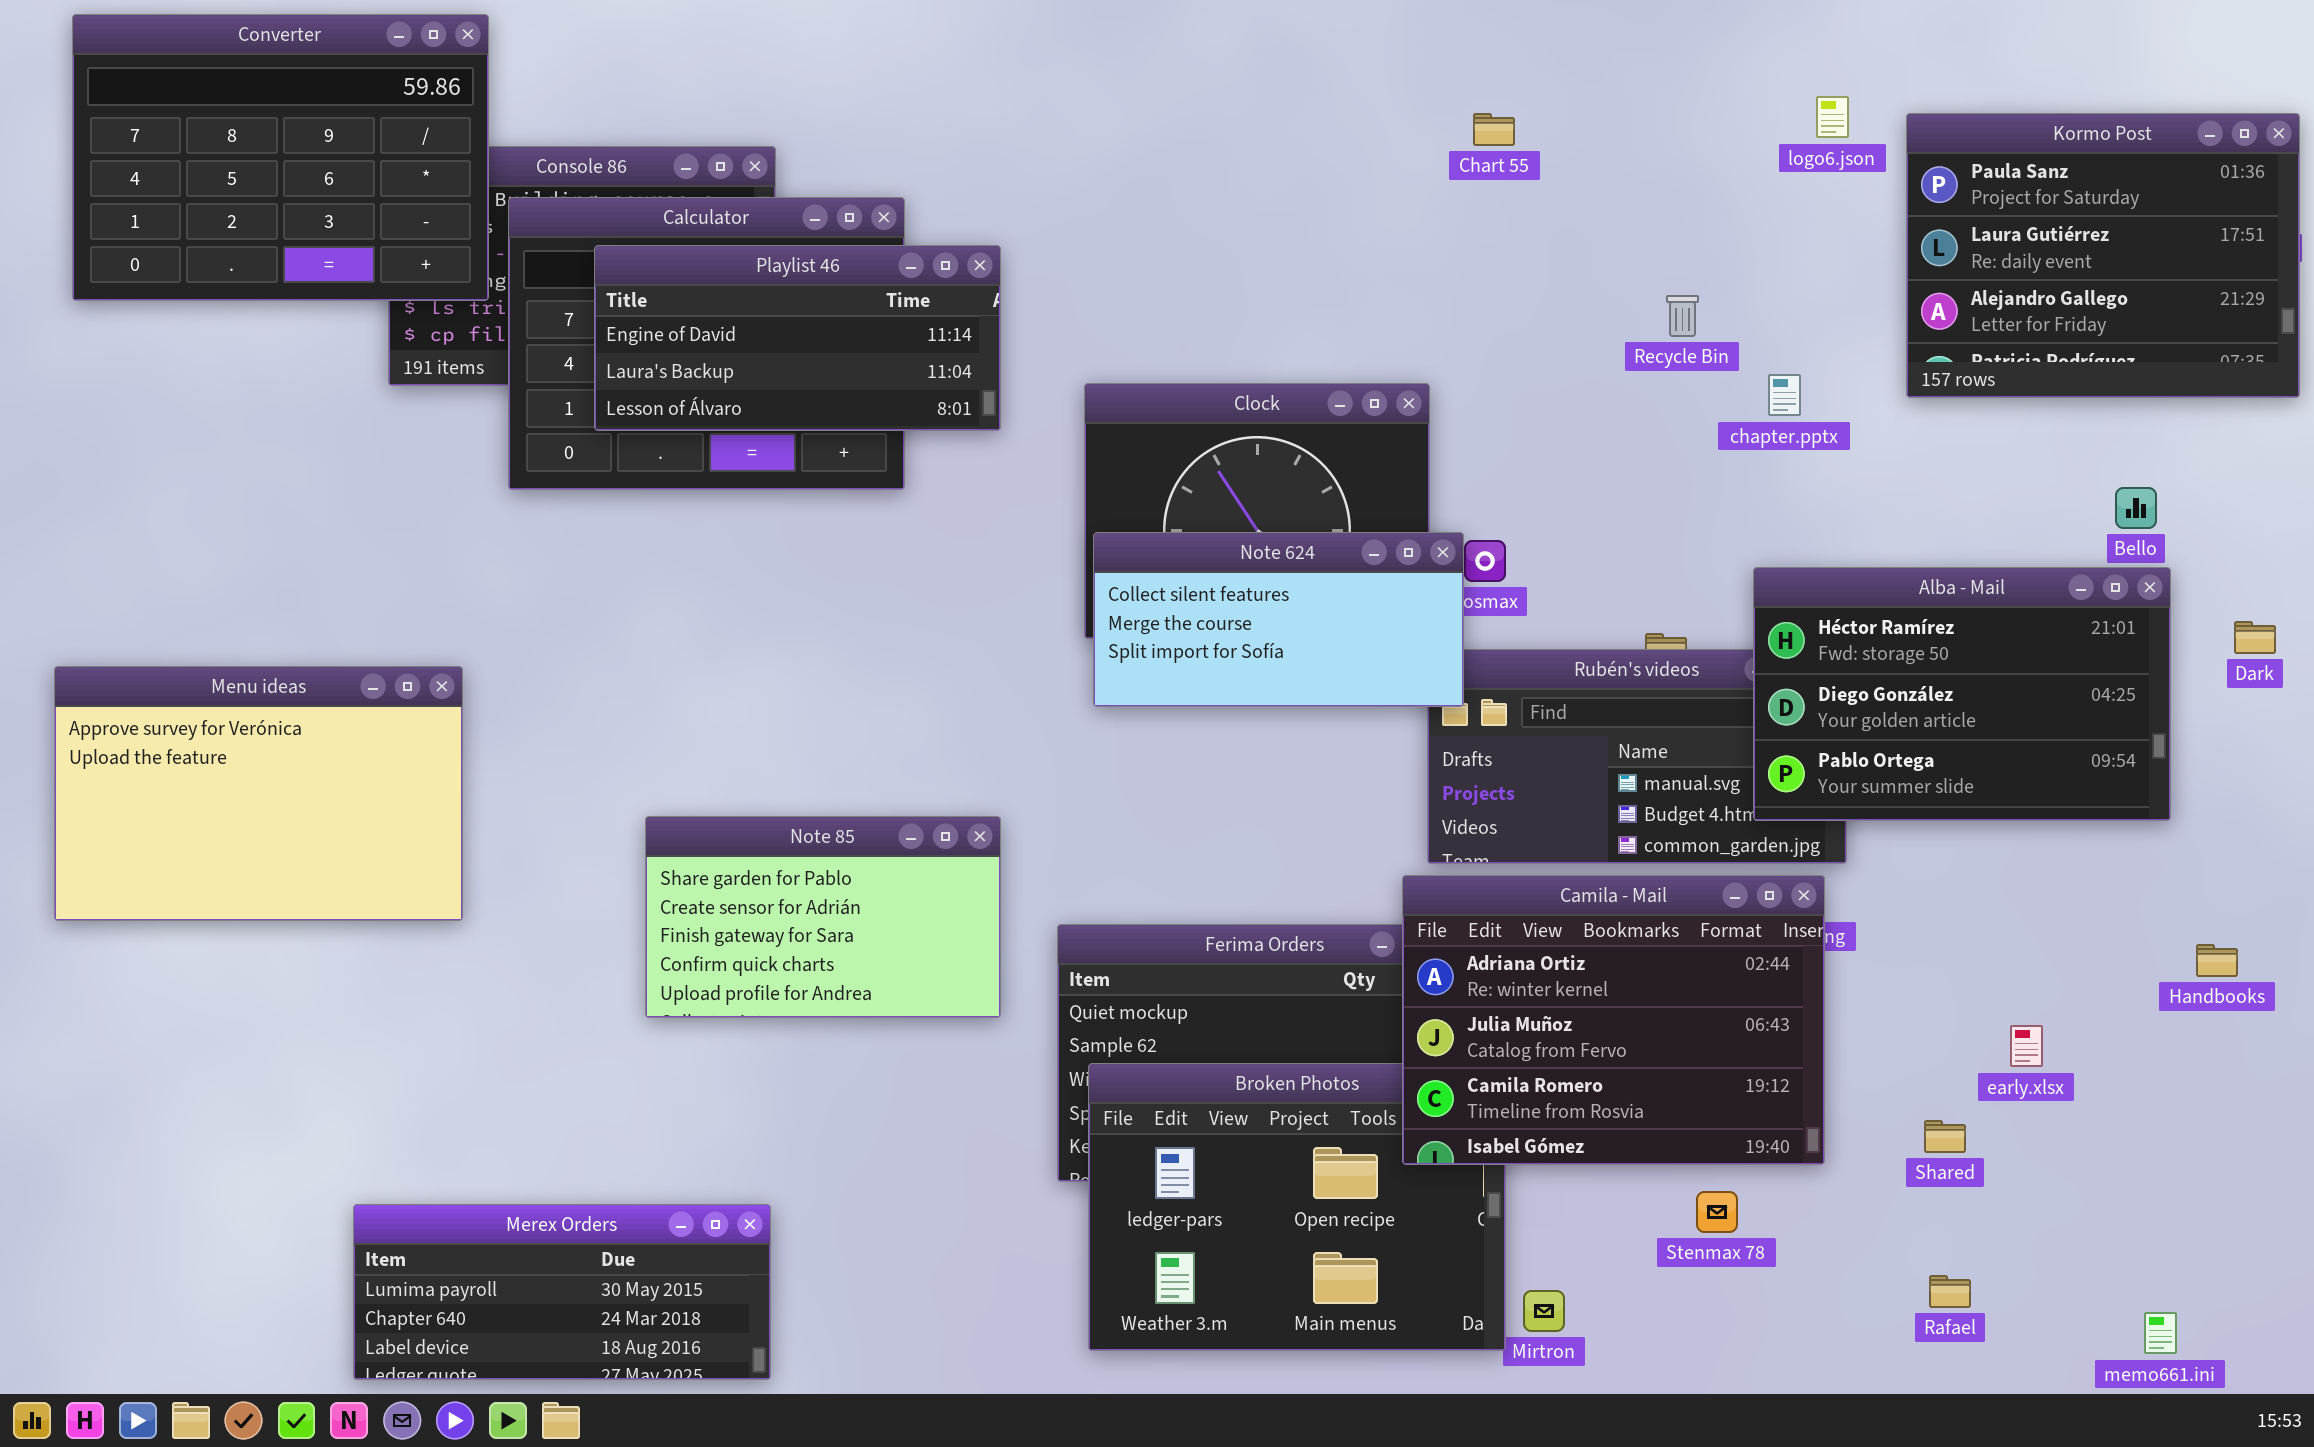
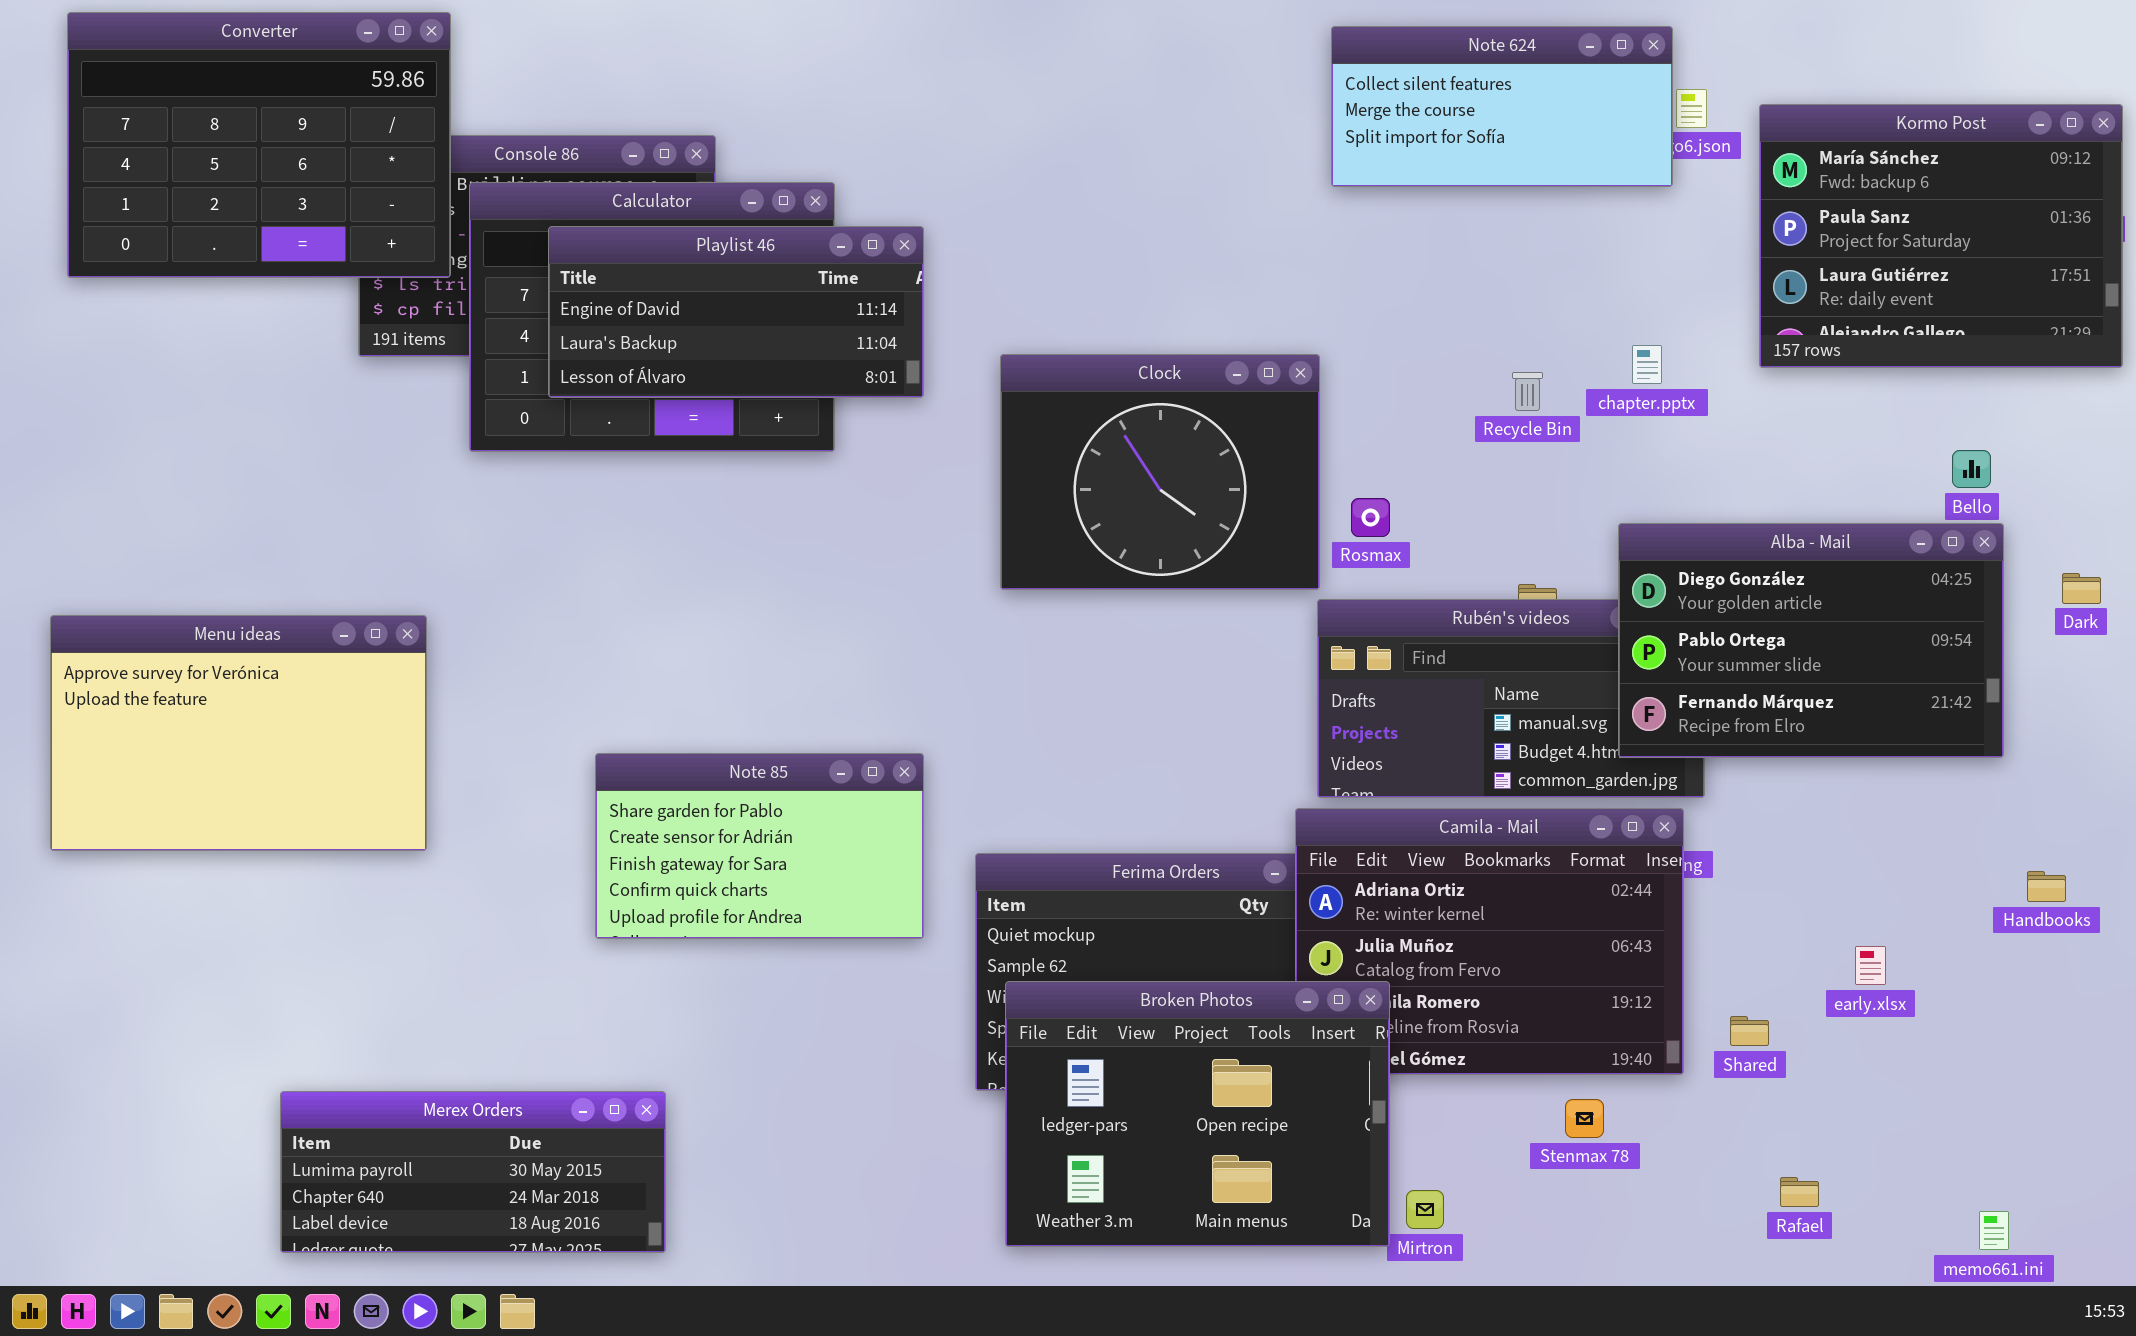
Kormo Post: [1906,113,2300,398] -> [1759,104,2123,368], scrolled up 1 row
Recycle Bin: [1666,295,1699,337] -> [1512,372,1543,411], moved
Note 624: [1093,532,1464,707] -> [1331,26,1673,187], moved
Alba - Mail: [1753,567,2171,821] -> [1618,523,2004,758], scrolled down 1 row
Broken Photos: [1088,1063,1506,1351] -> [1005,981,1390,1247], raised
Shared: [1924,1120,1966,1153] -> [1730,1016,1769,1046], moved
Merex Orders: [353,1204,771,1380] -> [280,1091,666,1253], moved

